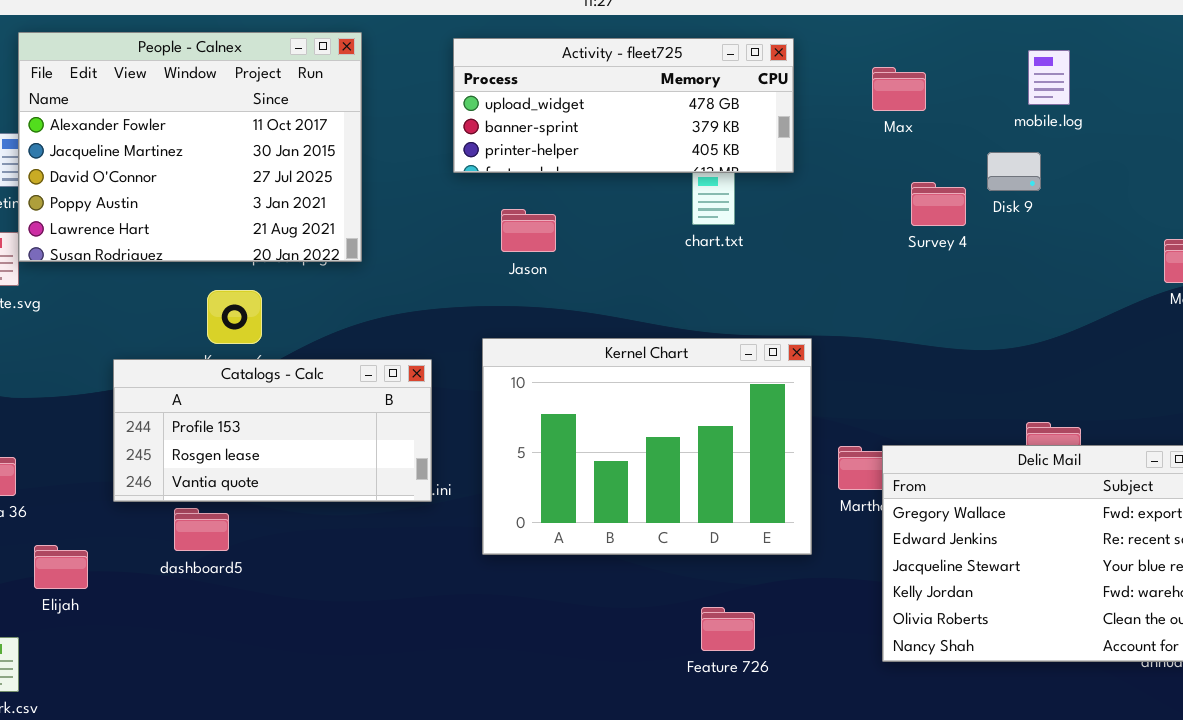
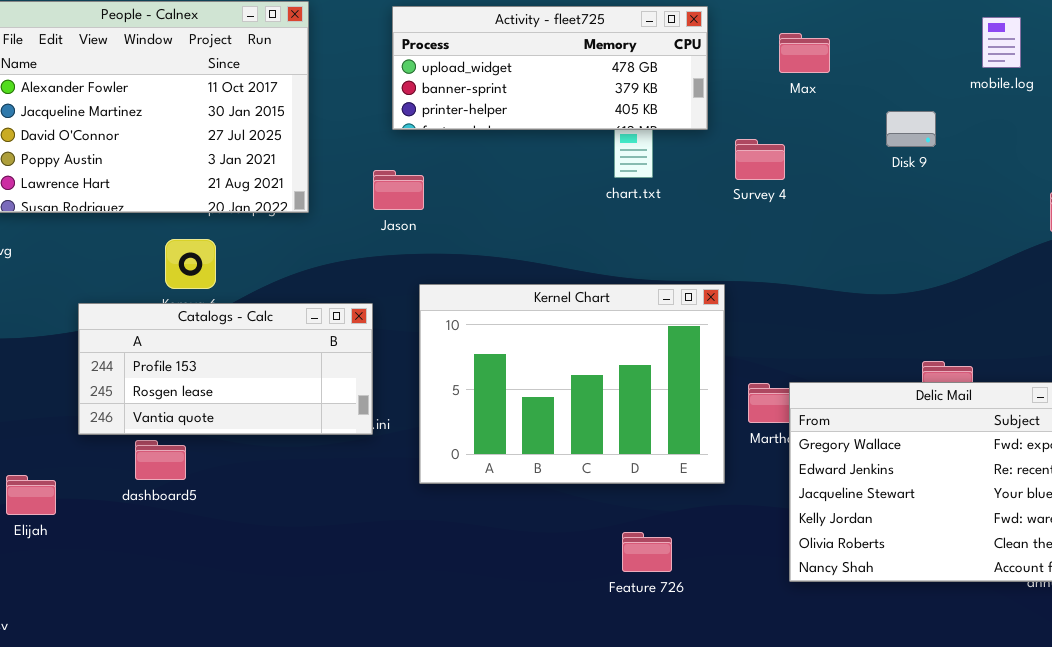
mobile.log: [1028,50,1070,105] -> [982,17,1021,68], moved
Survey 4: [911,182,966,226] -> [735,139,785,180], moved
Jason: [501,209,556,252] -> [373,170,424,210], moved

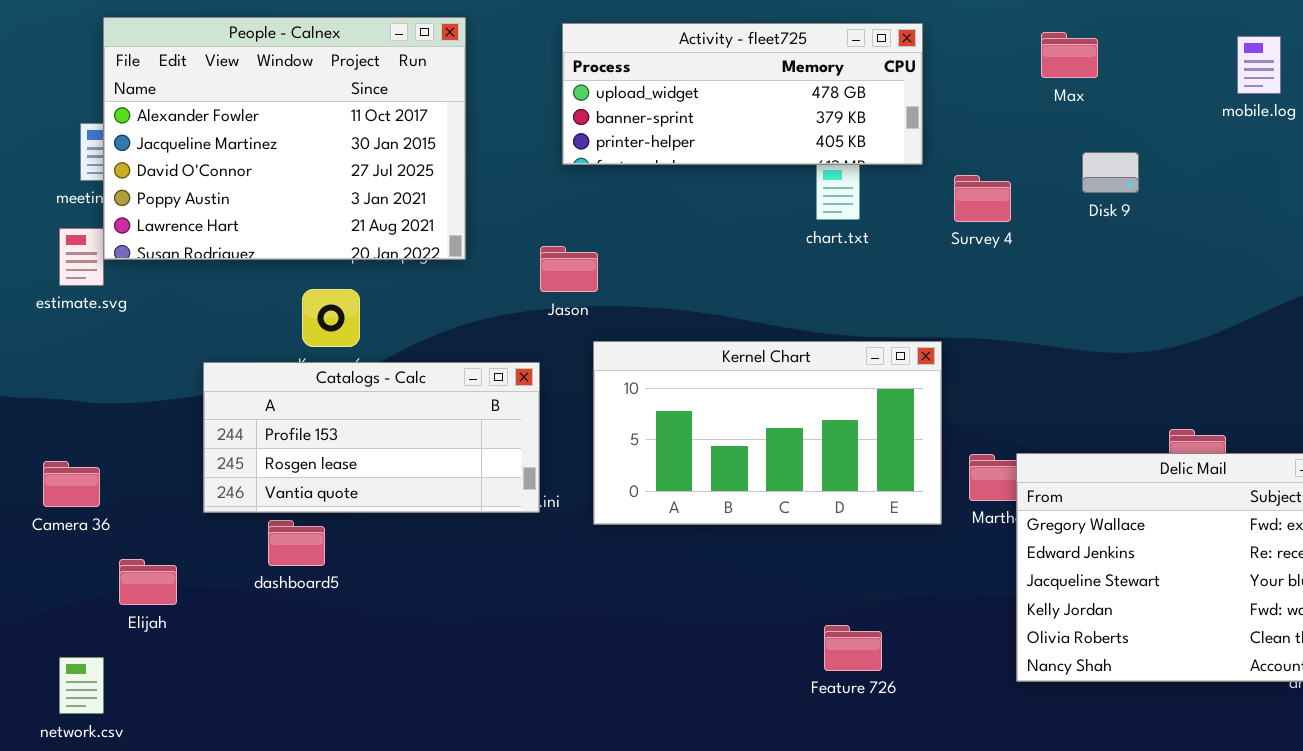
Max: [779,33,830,73] -> [1041,32,1098,78], moved
Disk 9: [886,111,936,147] -> [1082,152,1139,193], moved
Jason: [373,170,424,210] -> [540,246,598,292], moved
Kernel Chart: [419,284,725,484] -> [593,341,942,525], resized

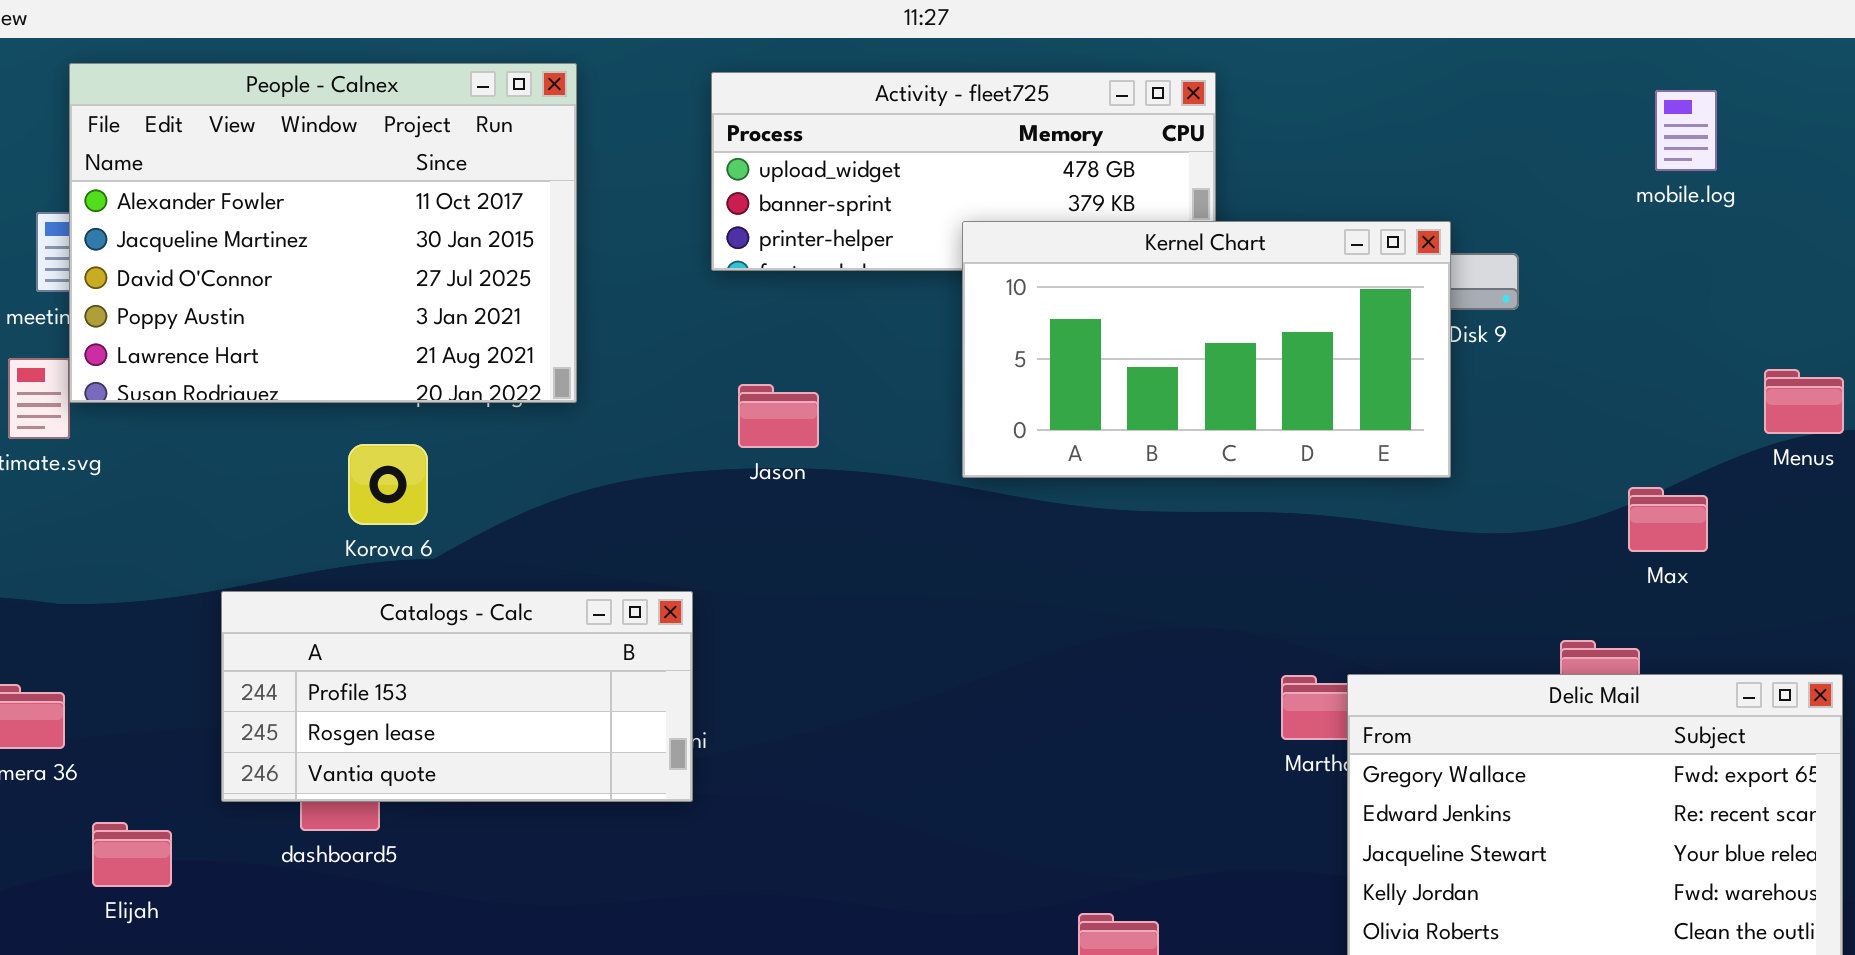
Max: [1041,32,1098,78] -> [1628,487,1708,552], moved
Jason: [540,246,598,292] -> [738,384,819,448], moved
Kernel Chart: [593,341,942,525] -> [962,221,1451,478], moved
Catalogs - Calc: [203,362,540,513] -> [221,591,693,802], moved

